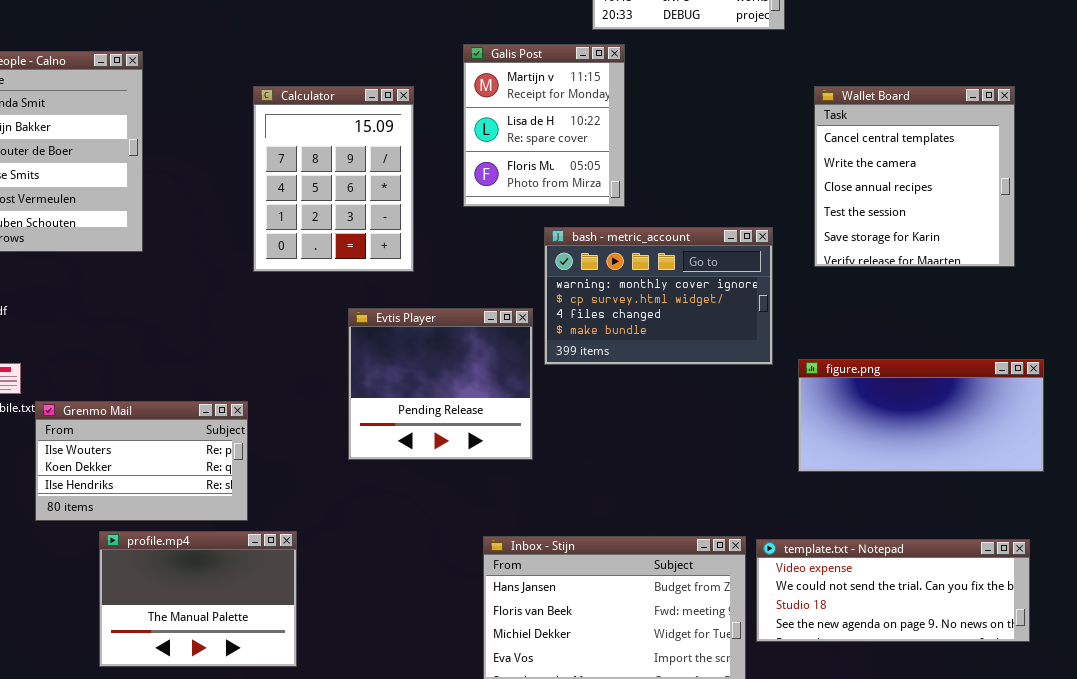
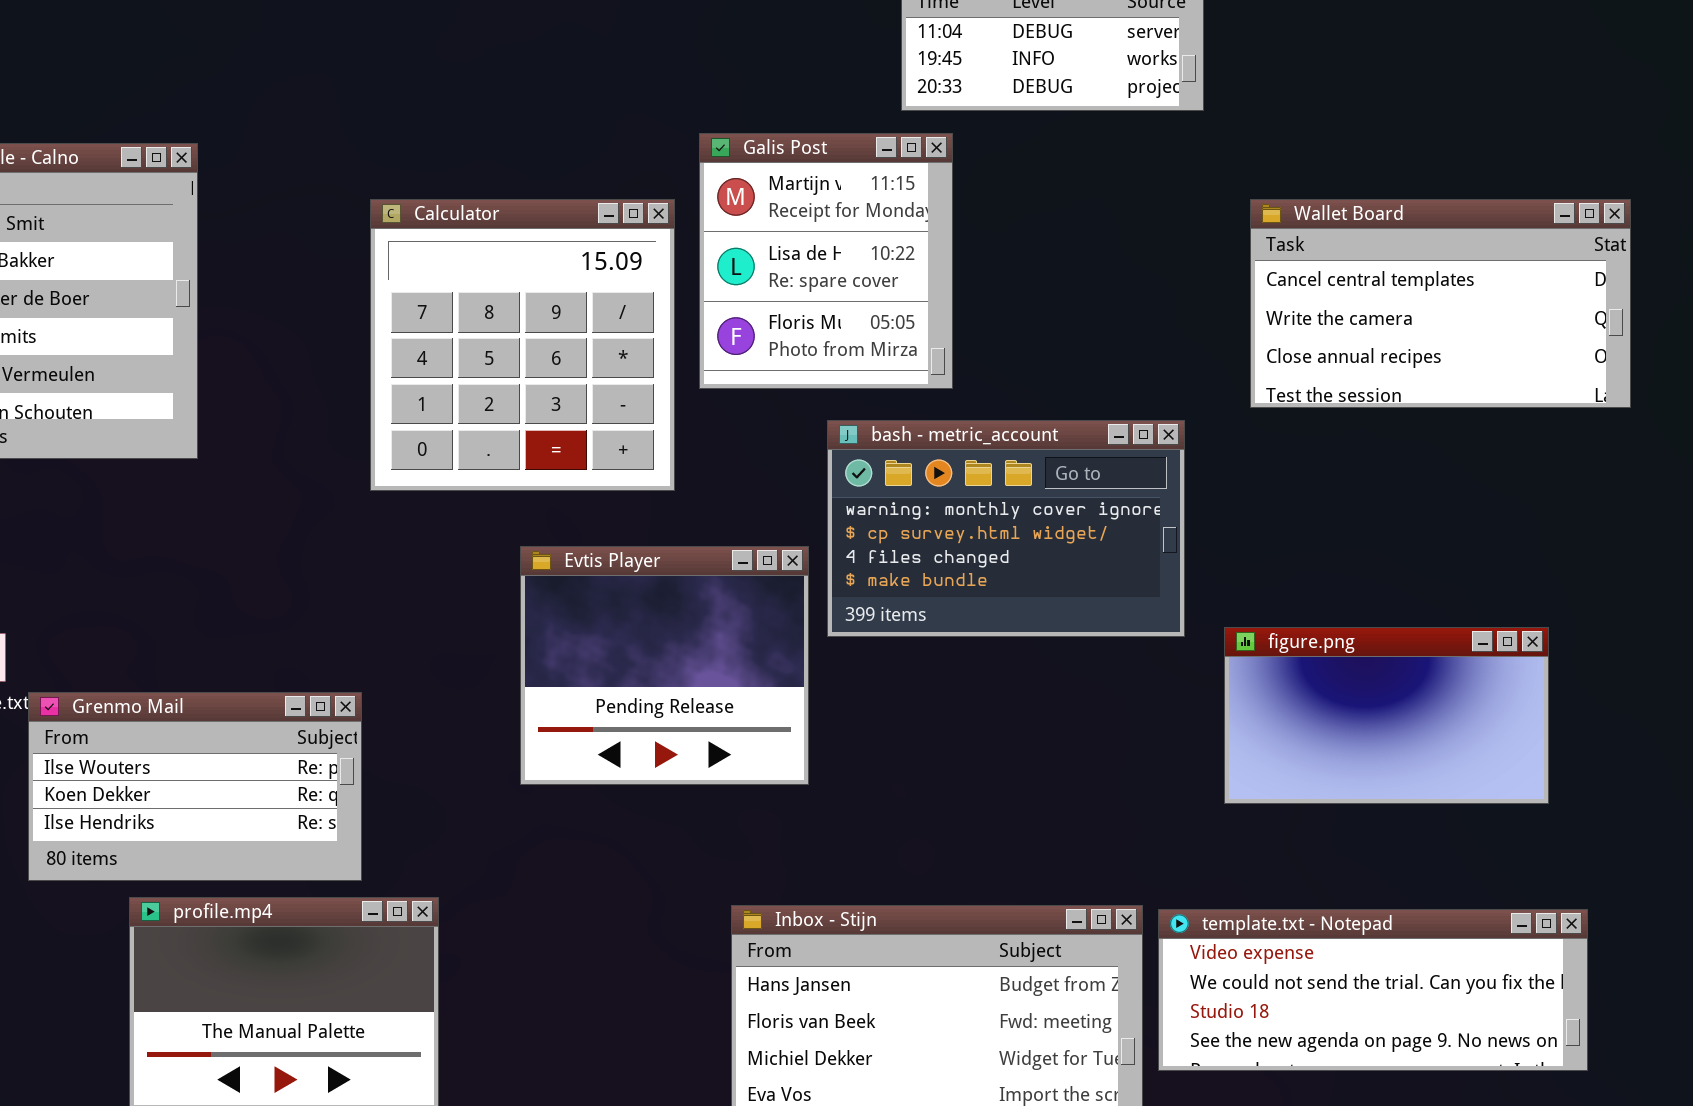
Calculator: [253,86,414,272] -> [370,199,675,491], resized
Wallet Board: [814,86,1015,267] -> [1250,199,1631,408], resized
figure.png: [798,359,1044,472] -> [1224,627,1549,804], resized

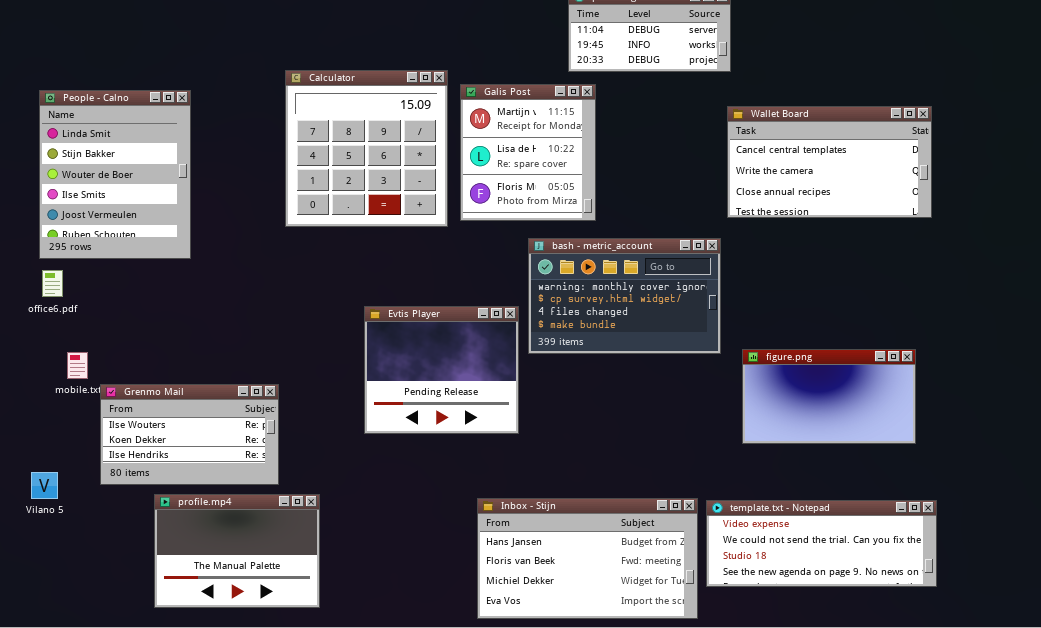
Calculator: [370,199,675,491] -> [285,70,448,227], moved
Wallet Board: [1250,199,1631,408] -> [727,106,932,218], moved

